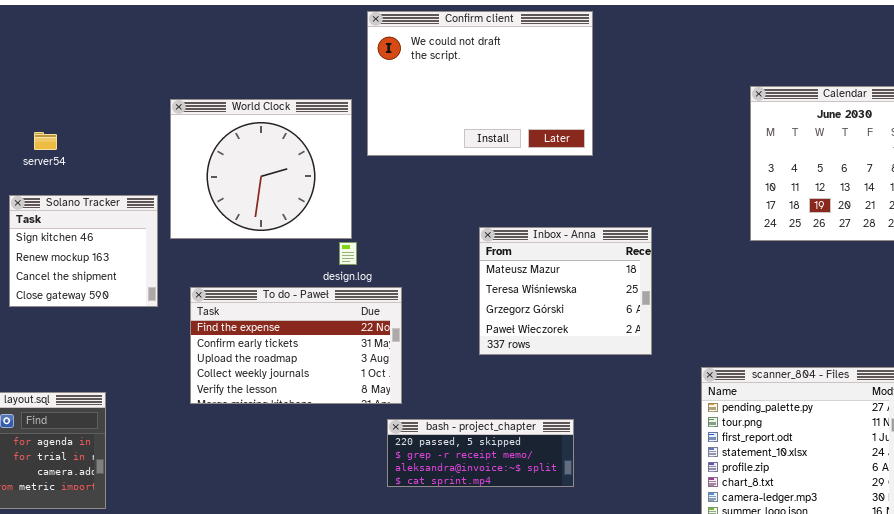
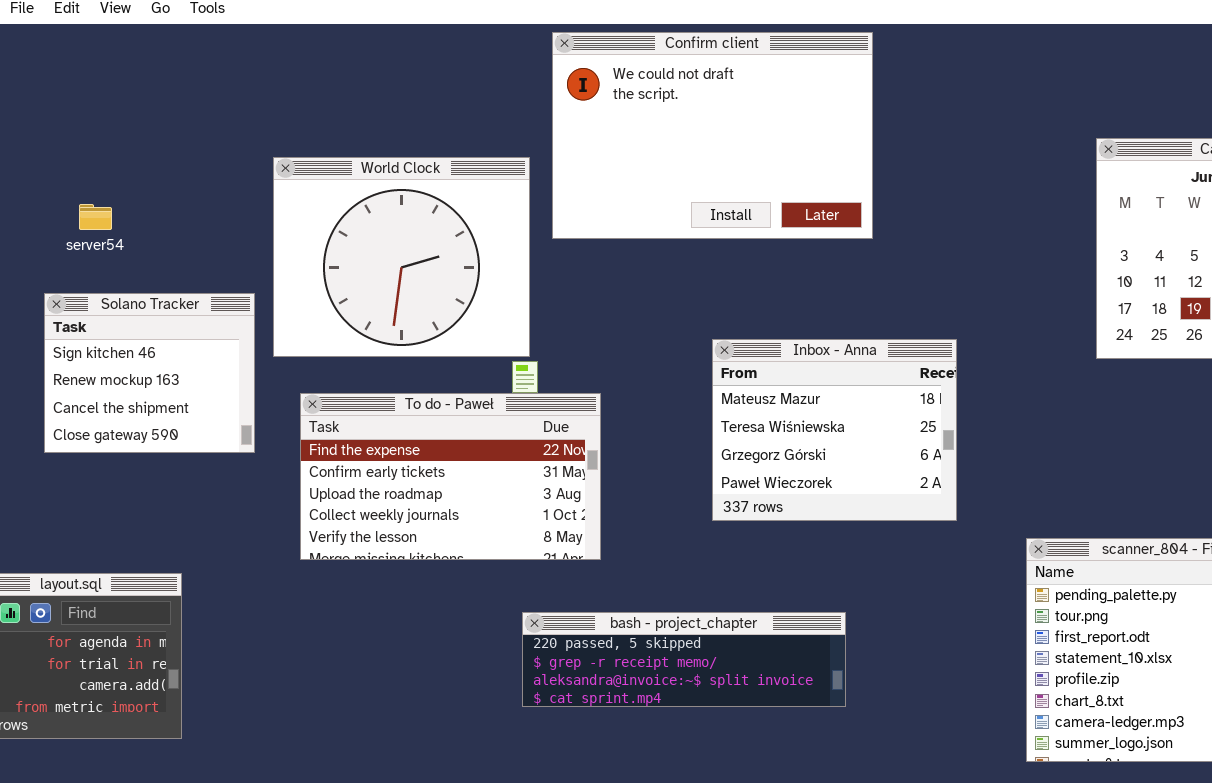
To do - Paweł: [190,287,402,404] -> [300,393,601,560], moved
bash - project_chapter: [387,419,574,487] -> [522,612,846,707], resized

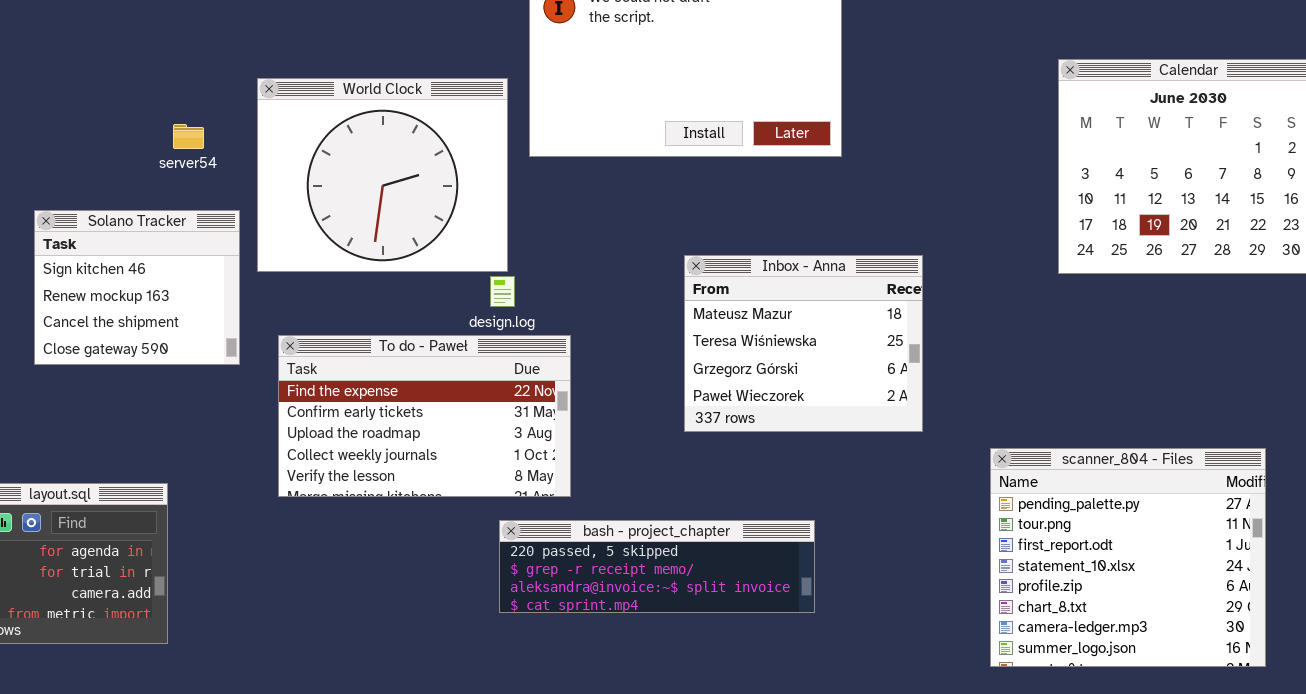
server54: [79,204,112,230] -> [173,124,204,149], moved
To do - Paweł: [300,393,601,560] -> [278,335,571,497], moved

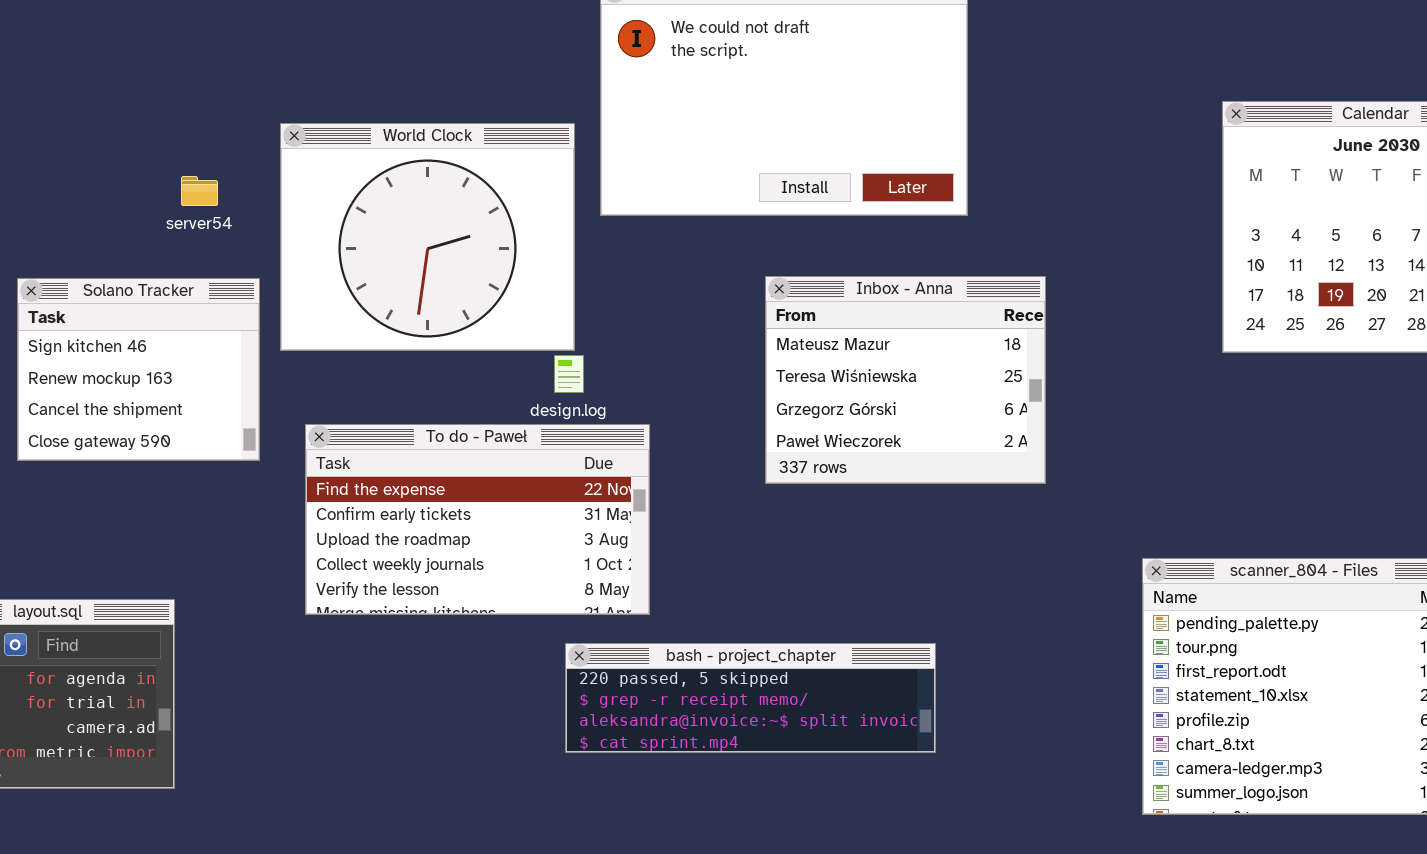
Inbox - Anna: [684,255,923,432] -> [765,276,1046,484], moved

